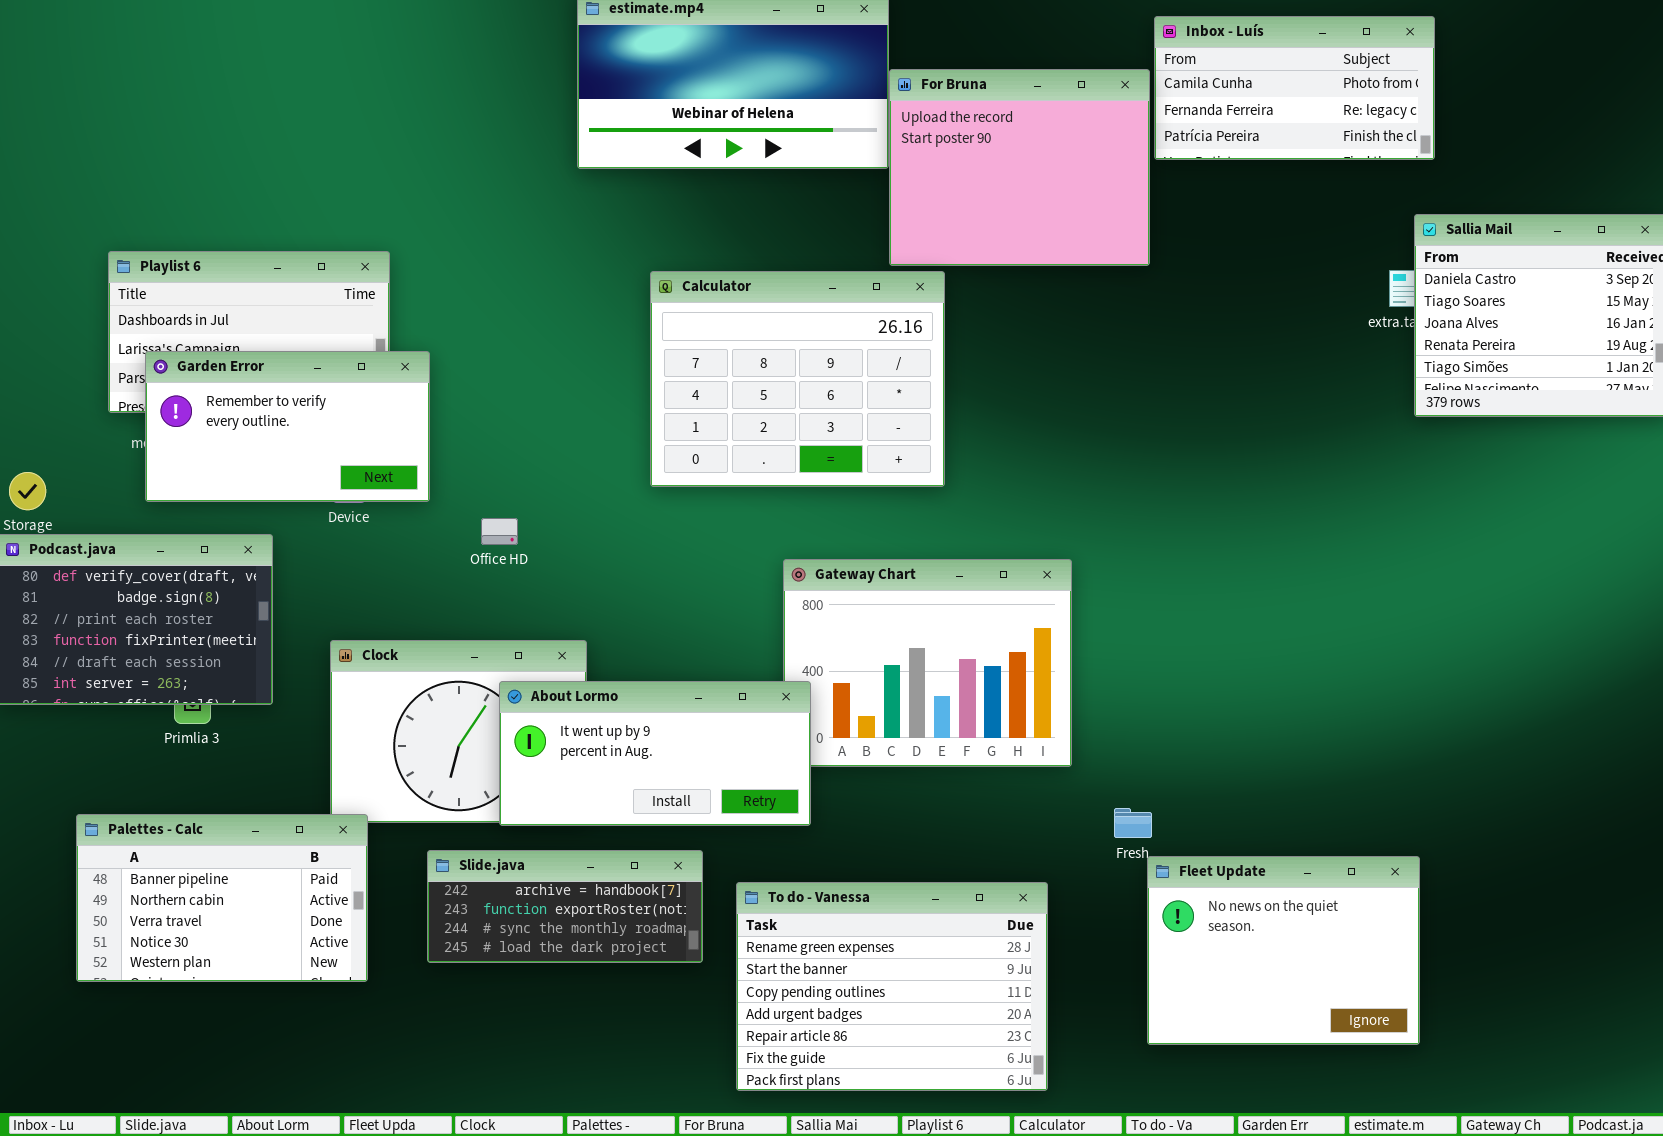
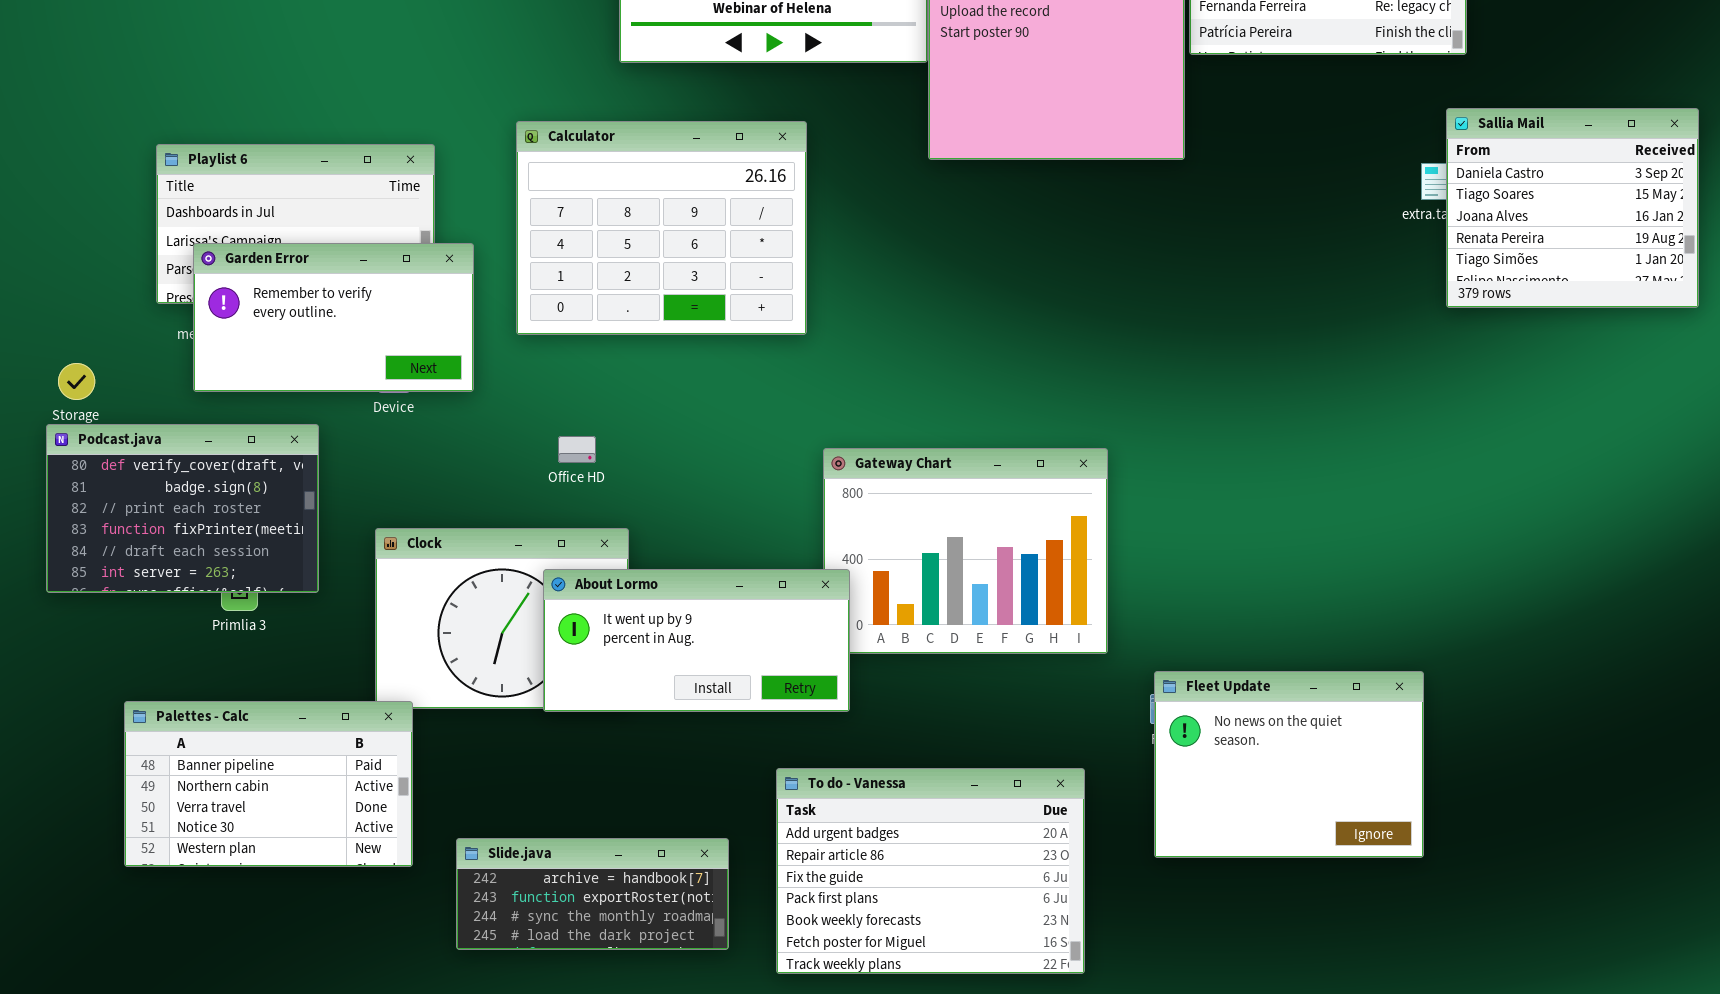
Calculator: [650,271,945,487] -> [516,121,807,335], moved
Office HD: [481,518,518,545] -> [558,436,596,463], moved
Slide.java: [427,850,703,963] -> [456,838,729,950], moved
Fleet Update: [1147,856,1420,1045] -> [1154,671,1424,858], moved
To do - Vanessa: [736,882,1048,1091] -> [776,768,1085,974], scrolled down 3 rows

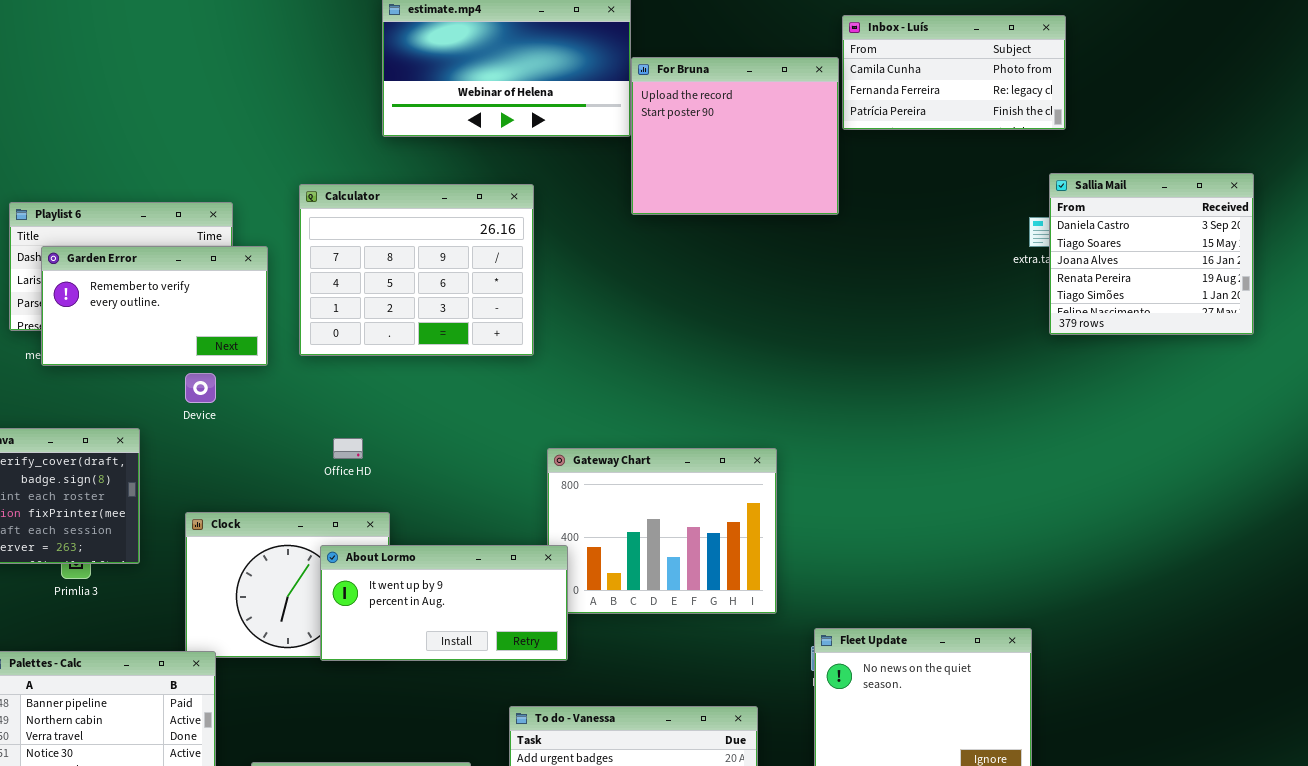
Garden Error: [193,243,474,392] -> [41,246,268,366], moved

